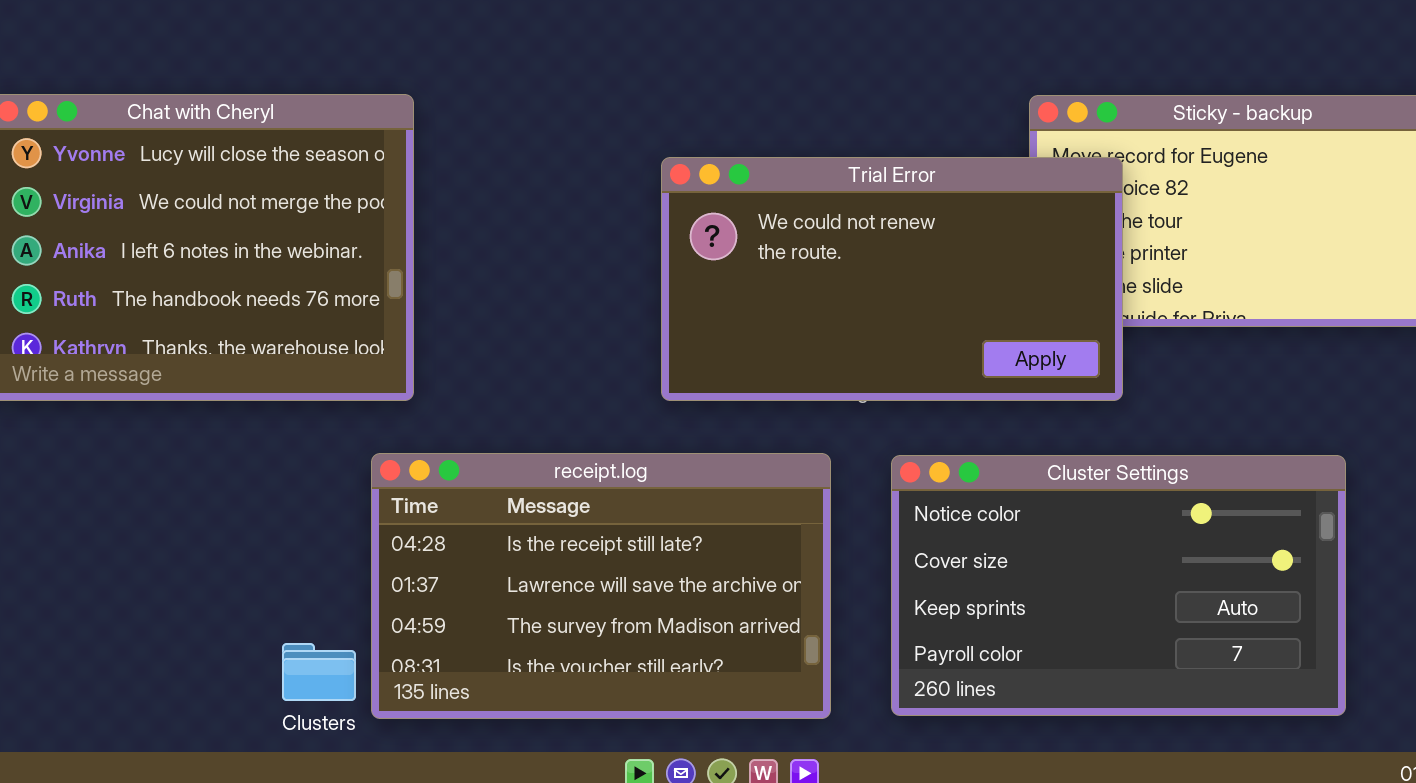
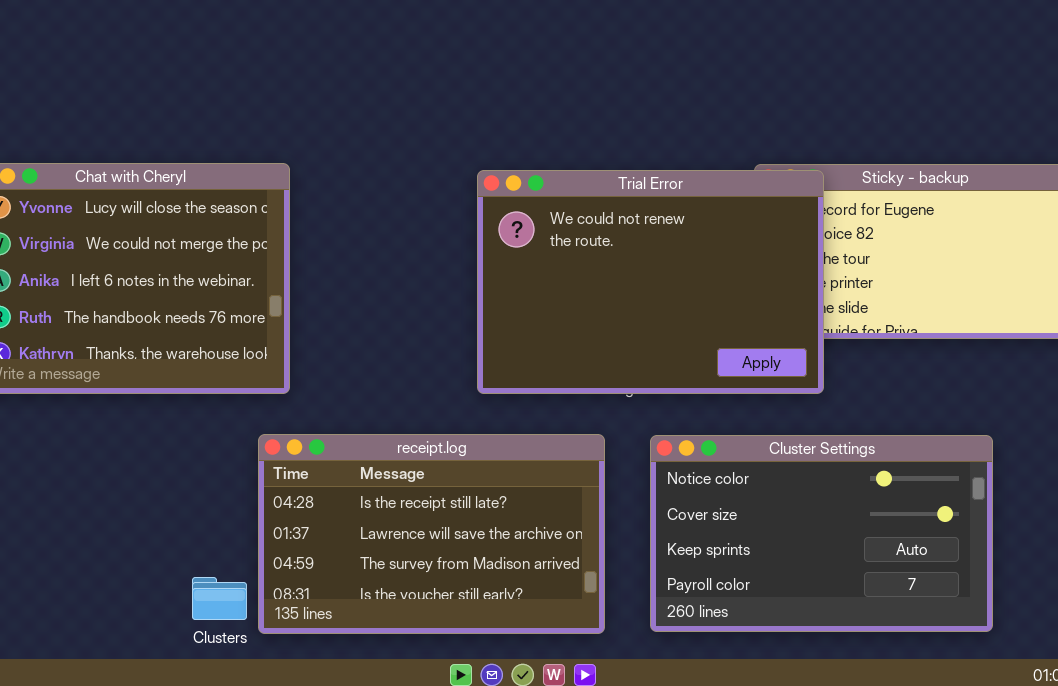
Trial Error: [661,157,1123,401] -> [477,170,824,394], resized

